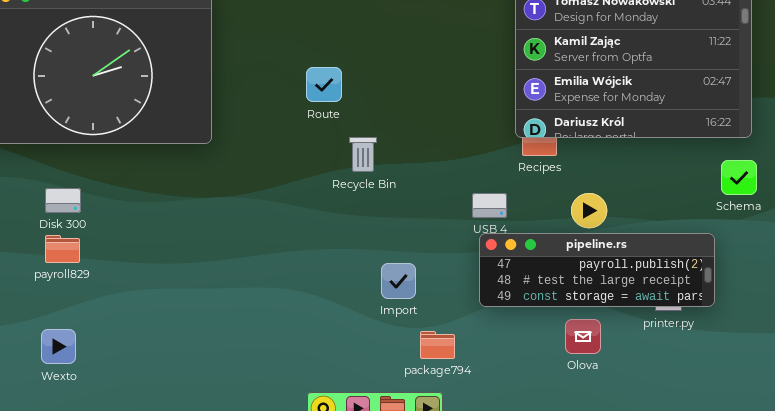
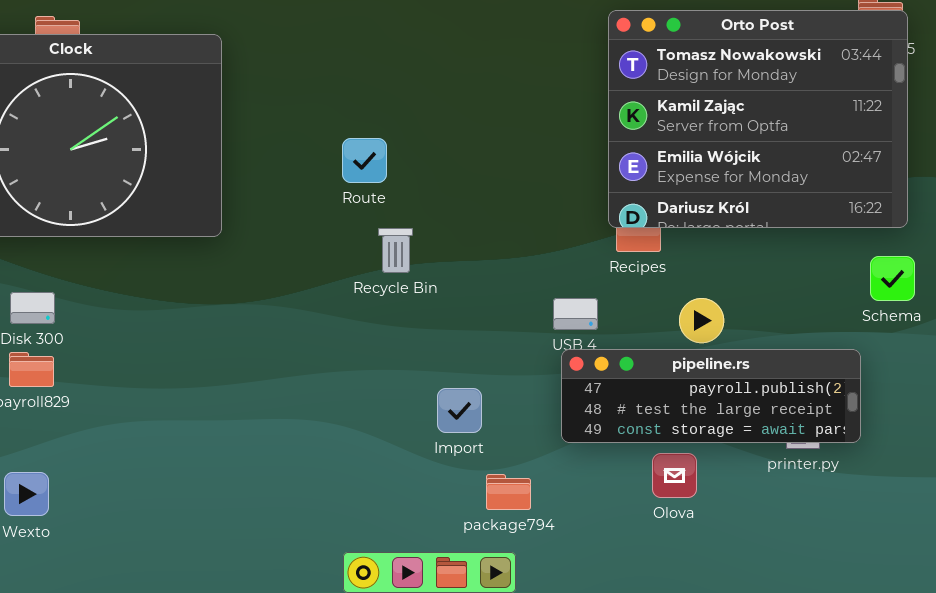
Recycle Bin: [349,137,377,172] -> [378,228,413,273], moved
Olova: [565,319,601,354] -> [652,453,697,498], moved

